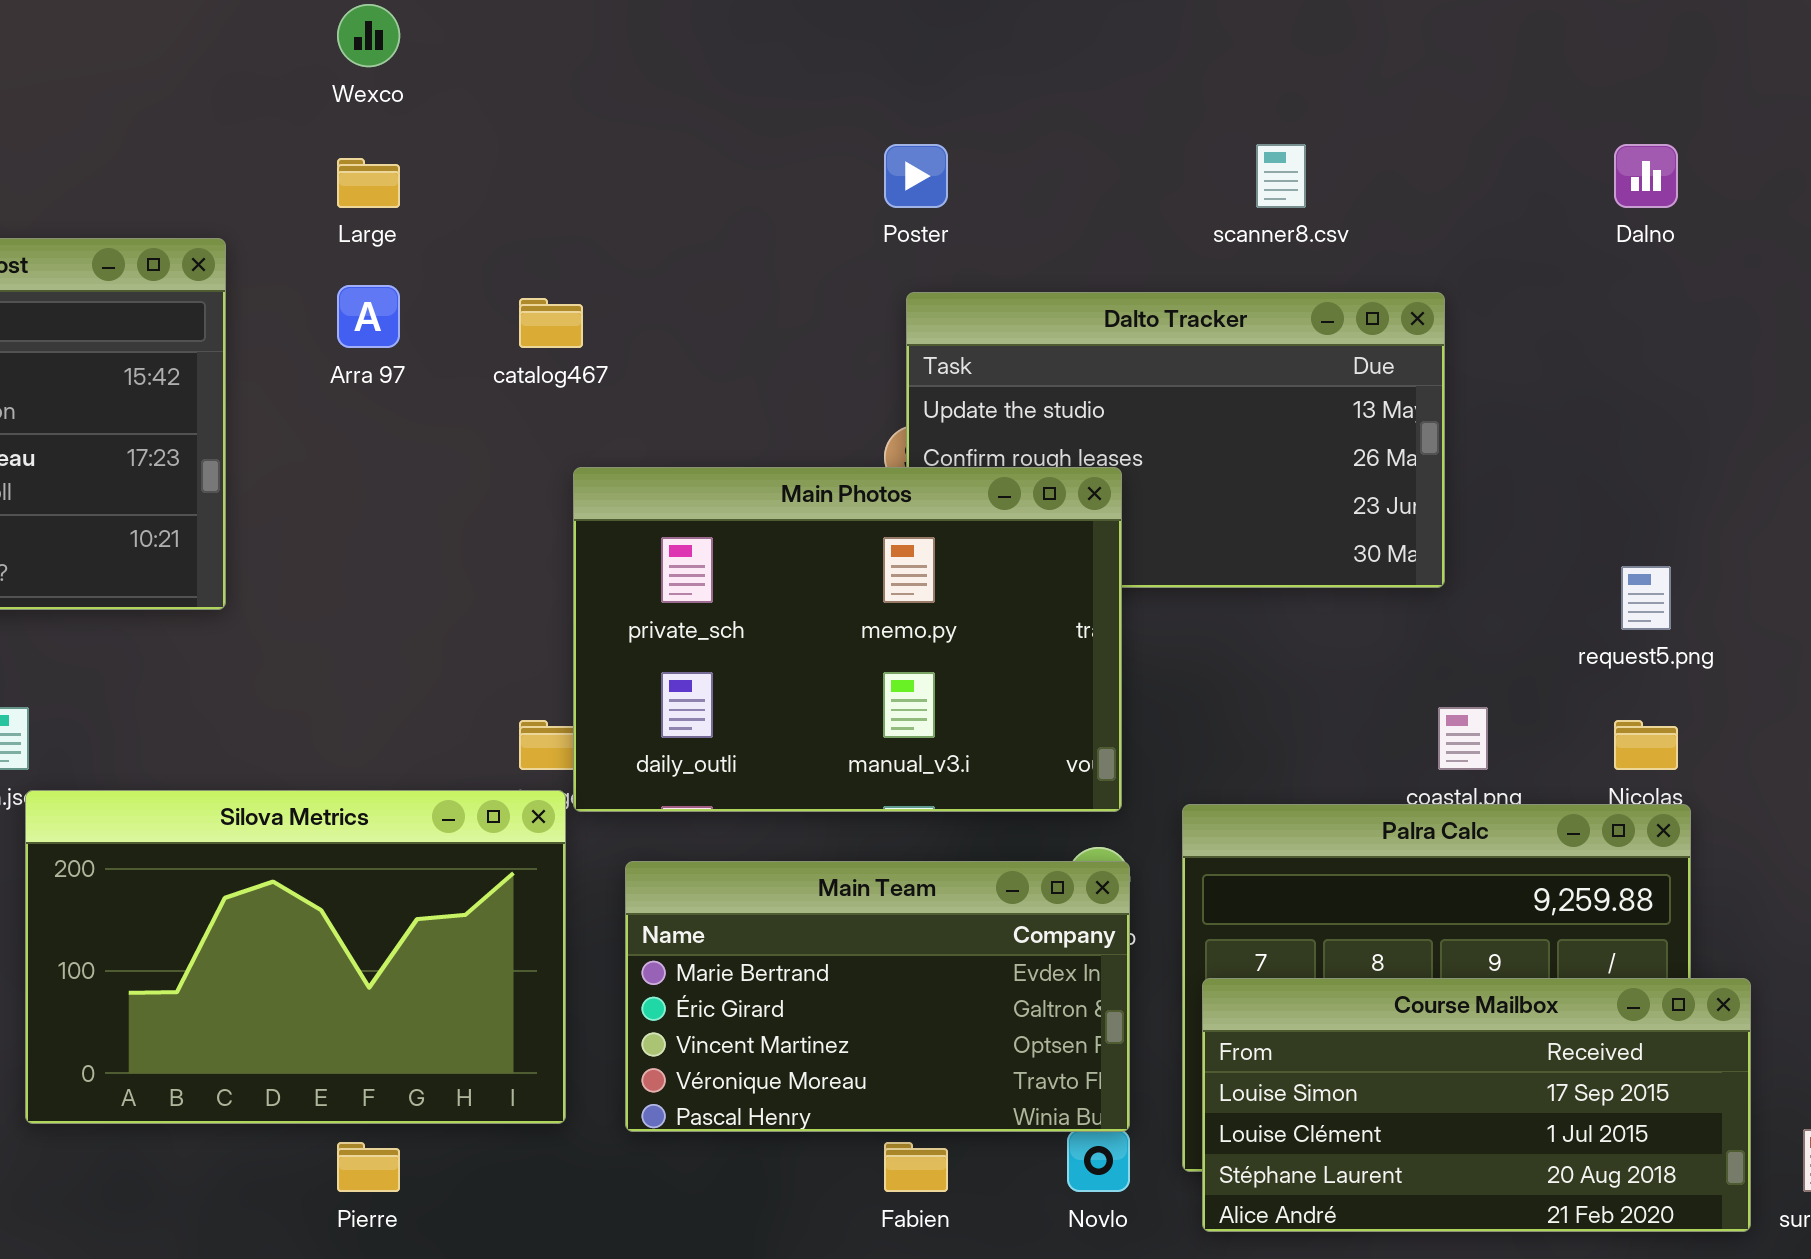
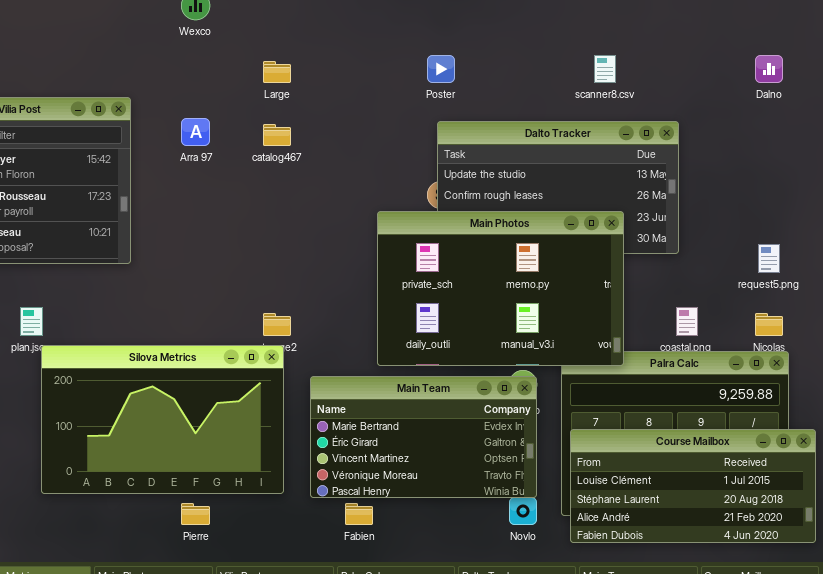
Large: [337,158,400,208] -> [263,61,291,83], moved
Main Photos: [573,467,1122,812] -> [377,211,624,366], moved
Course Mailbox: [1202,978,1751,1232] -> [570,429,816,543], scrolled down 1 row
Fabien: [884,1142,948,1192] -> [345,503,373,525], moved

